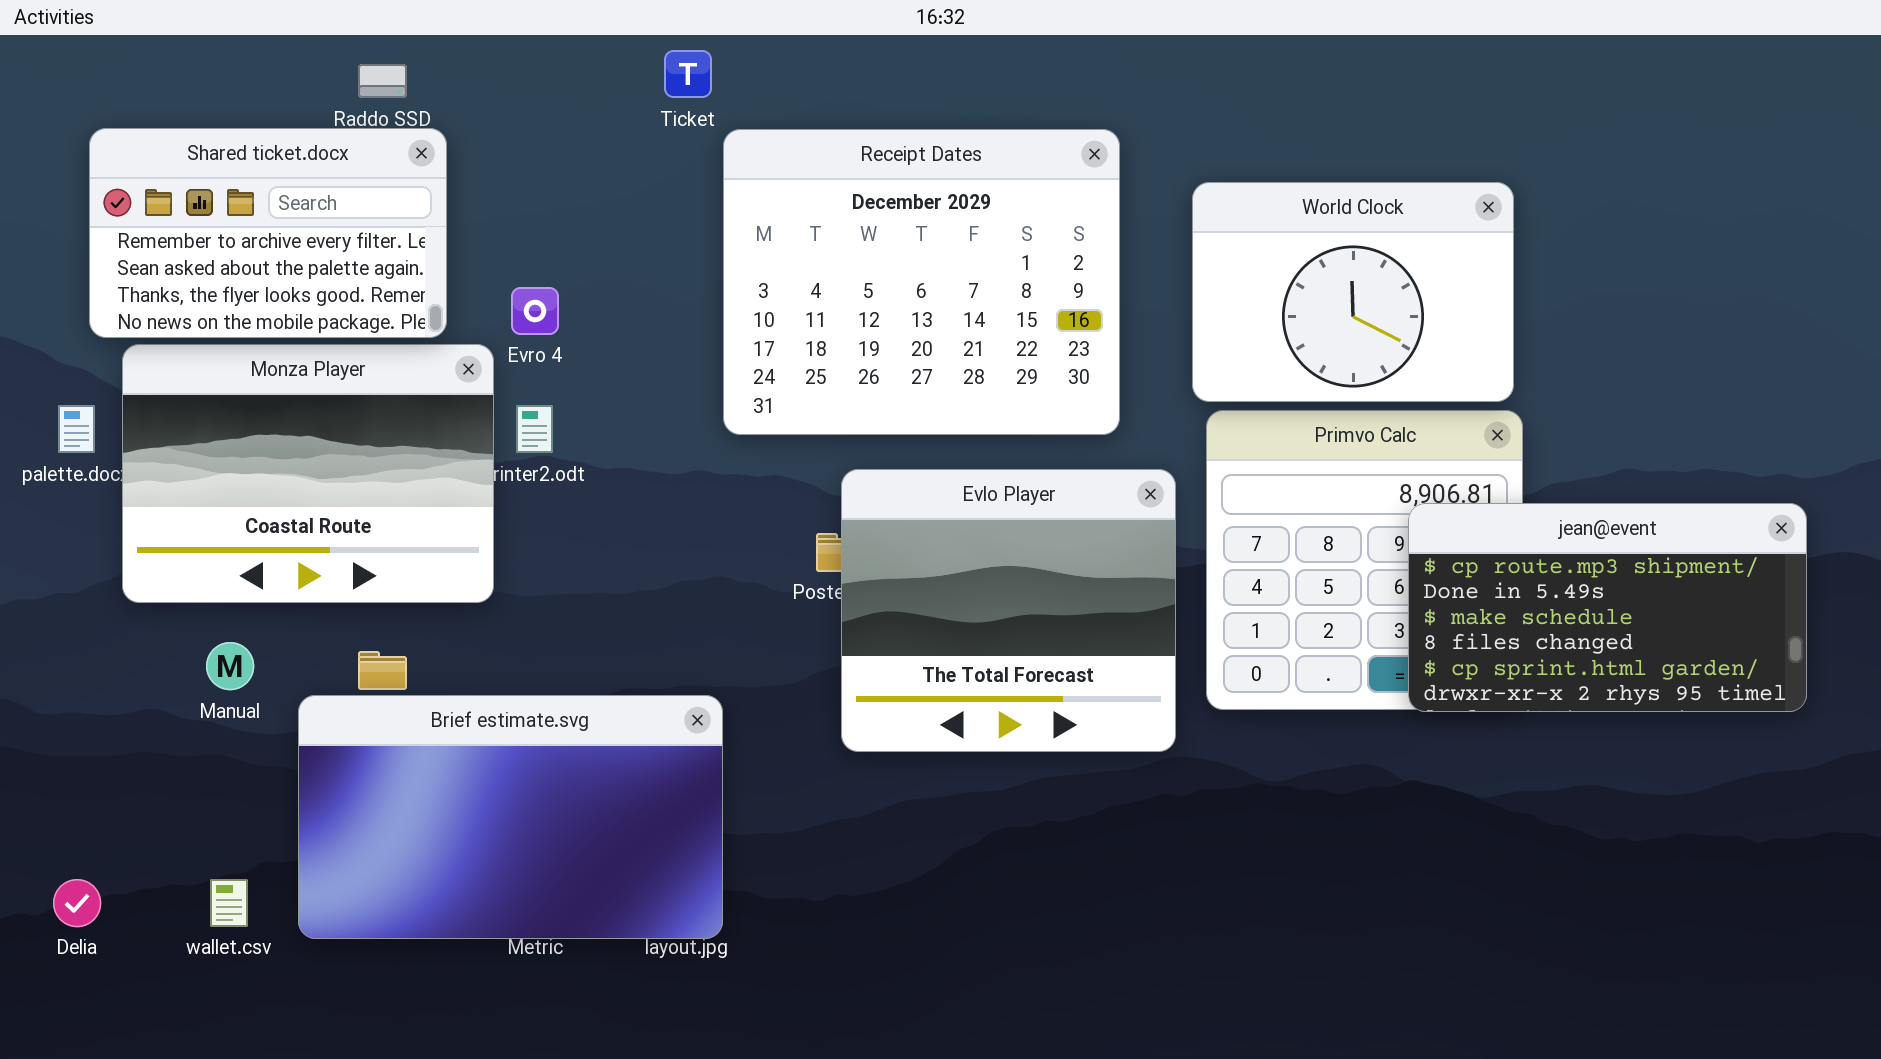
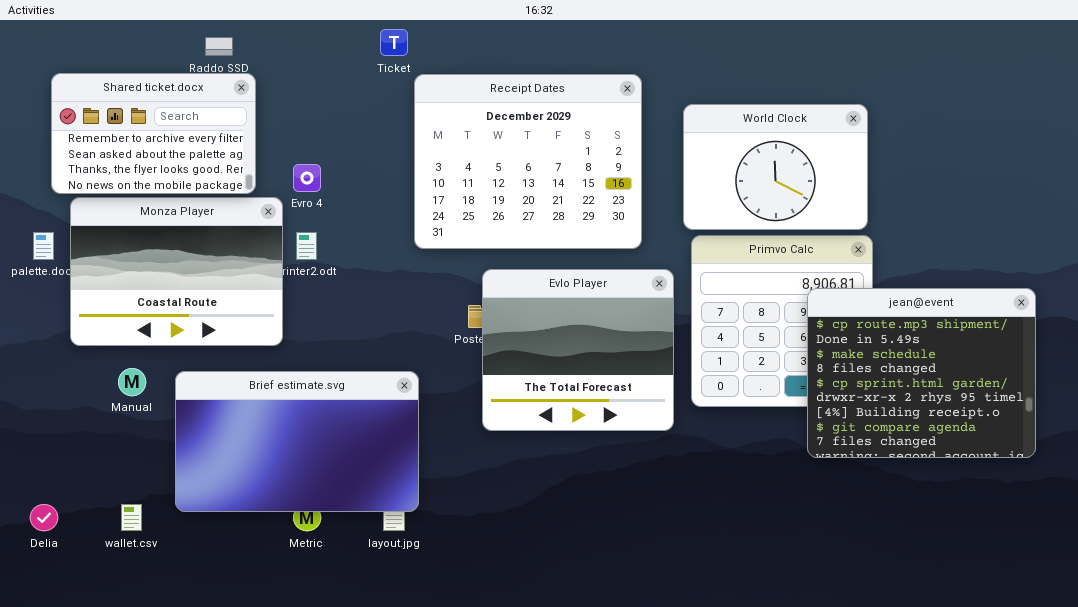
jean@event: [1408,503,1807,712] -> [807,288,1036,458], resized
Brief estimate.svg: [298,695,723,939] -> [175,371,419,512], moved

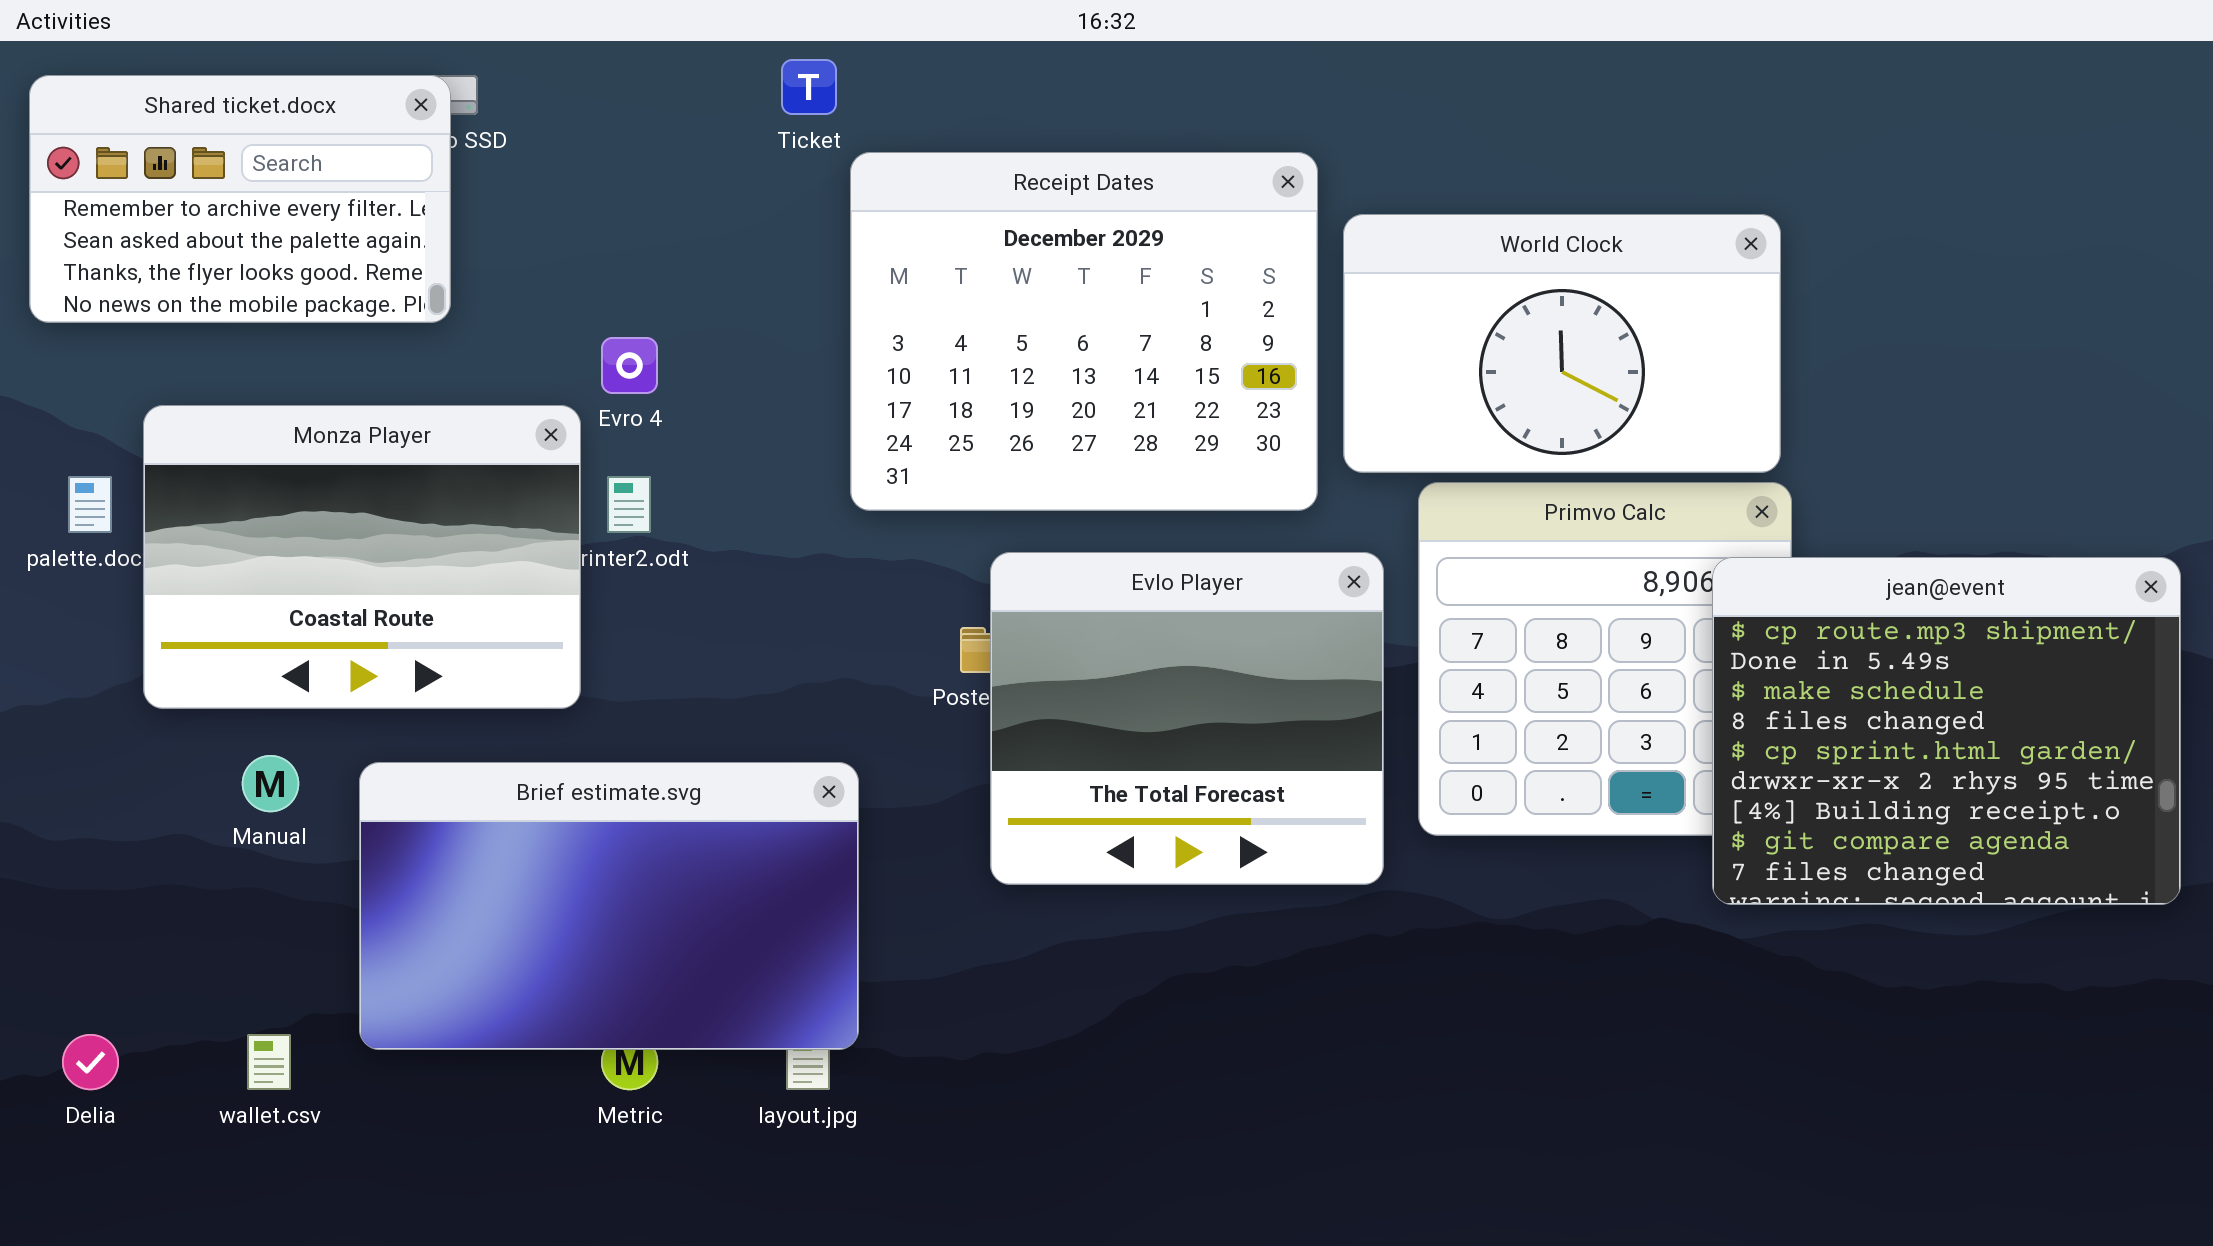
Shared ticket.docx: [51,73,256,194] -> [29,75,451,323], moved
World Clock: [683,104,868,230] -> [1343,214,1781,473], resized
jean@event: [807,288,1036,458] -> [1712,557,2181,905], moved

